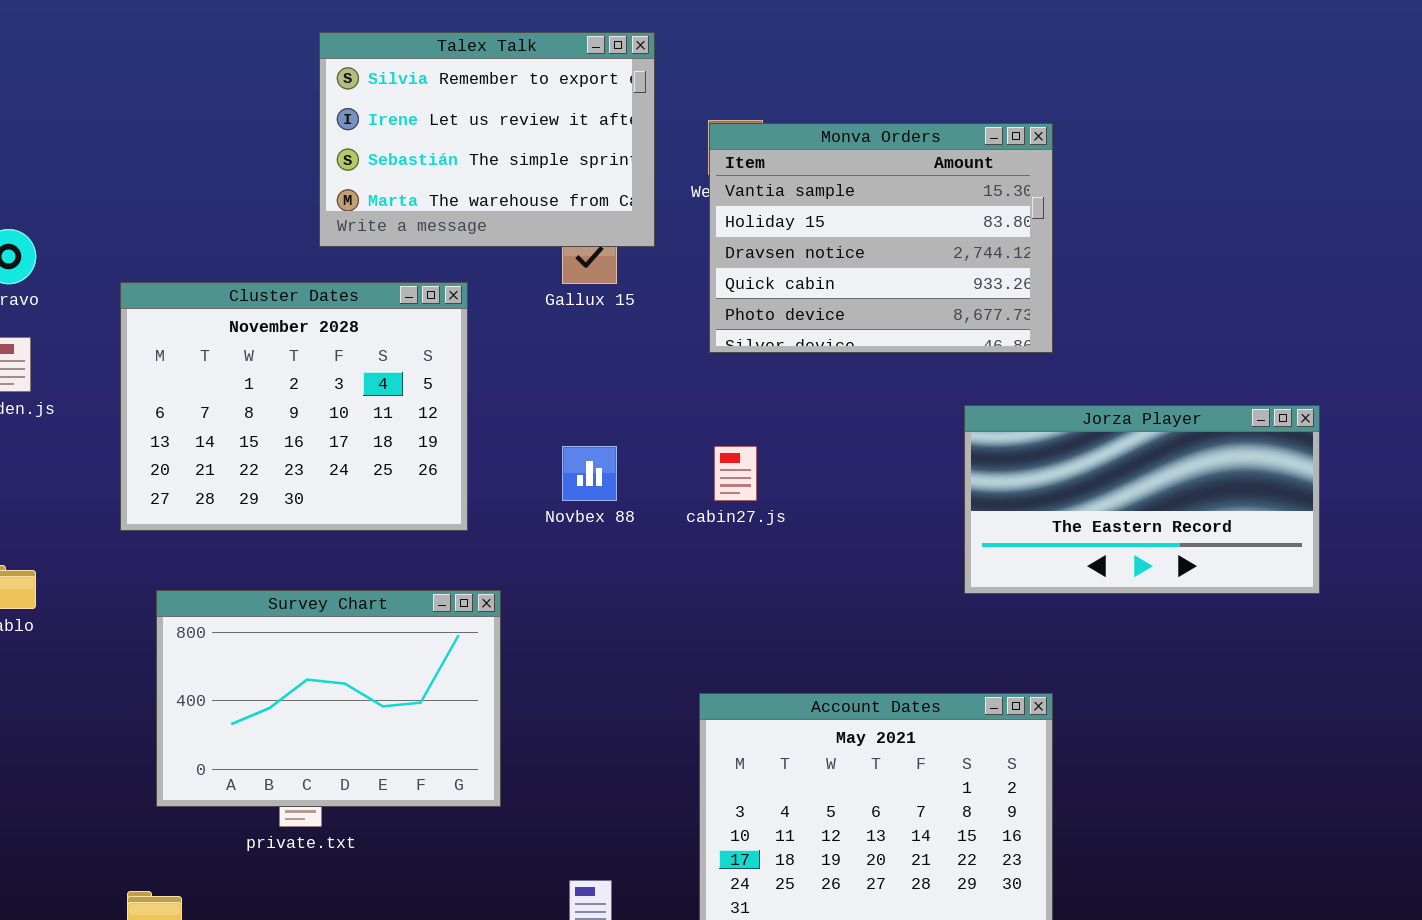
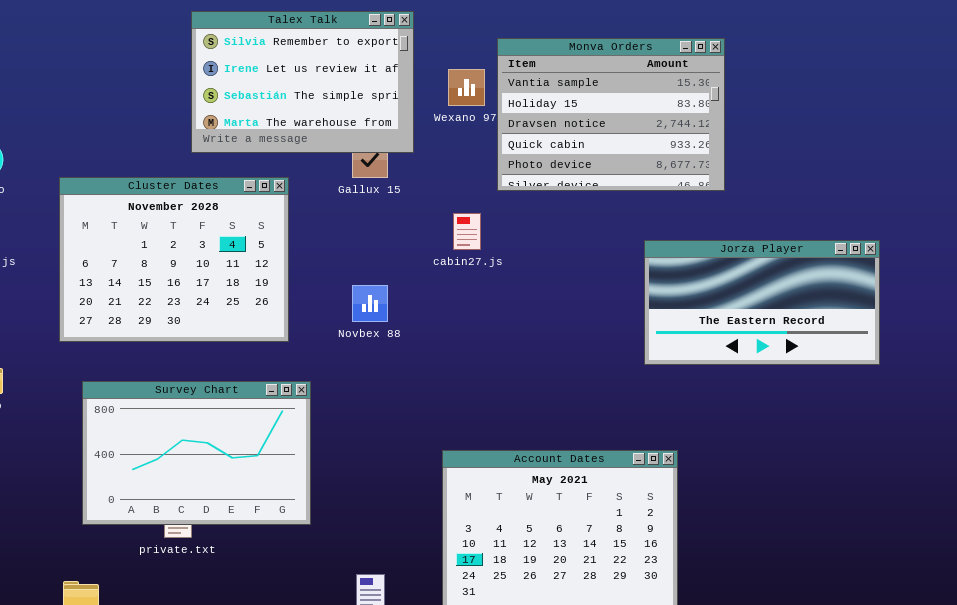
Monva Orders: [709,123,1053,353] -> [497,38,725,191], moved
Jorza Player: [964,405,1320,594] -> [644,240,880,365], moved
cabin27.js: [714,446,757,501] -> [453,213,481,250], moved

